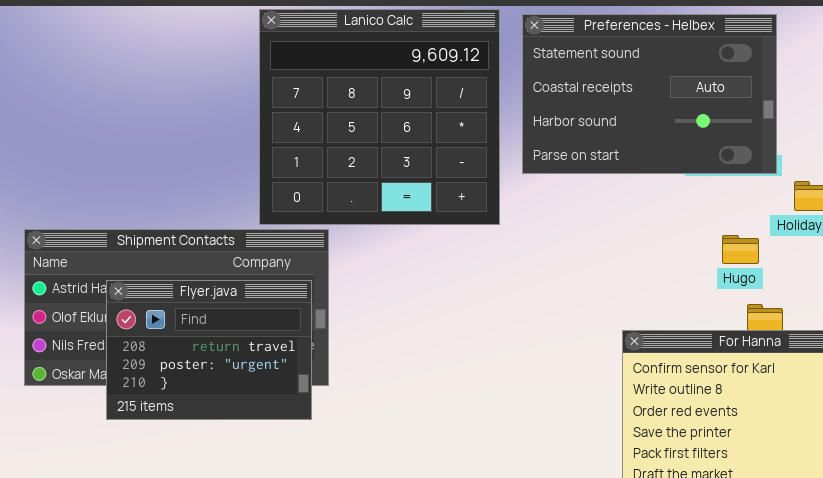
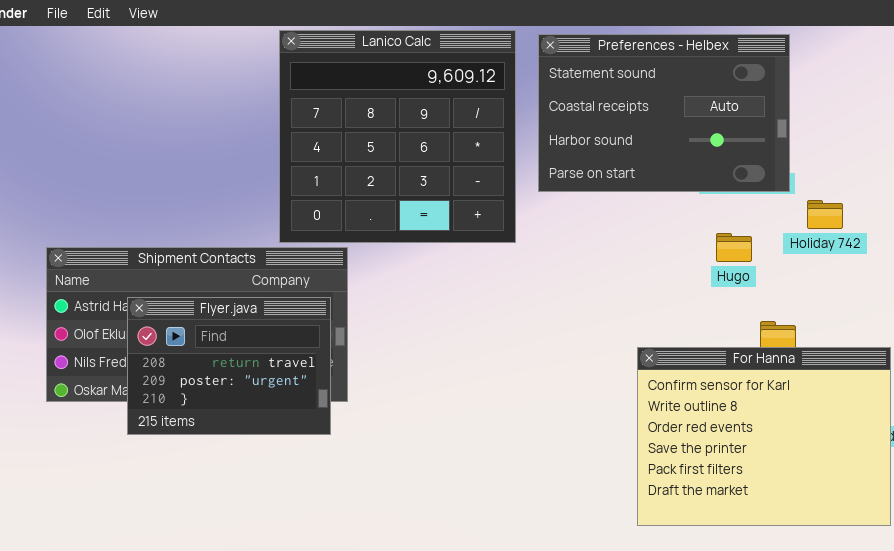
Hugo: [722,235,759,264] -> [716,233,752,262], moved

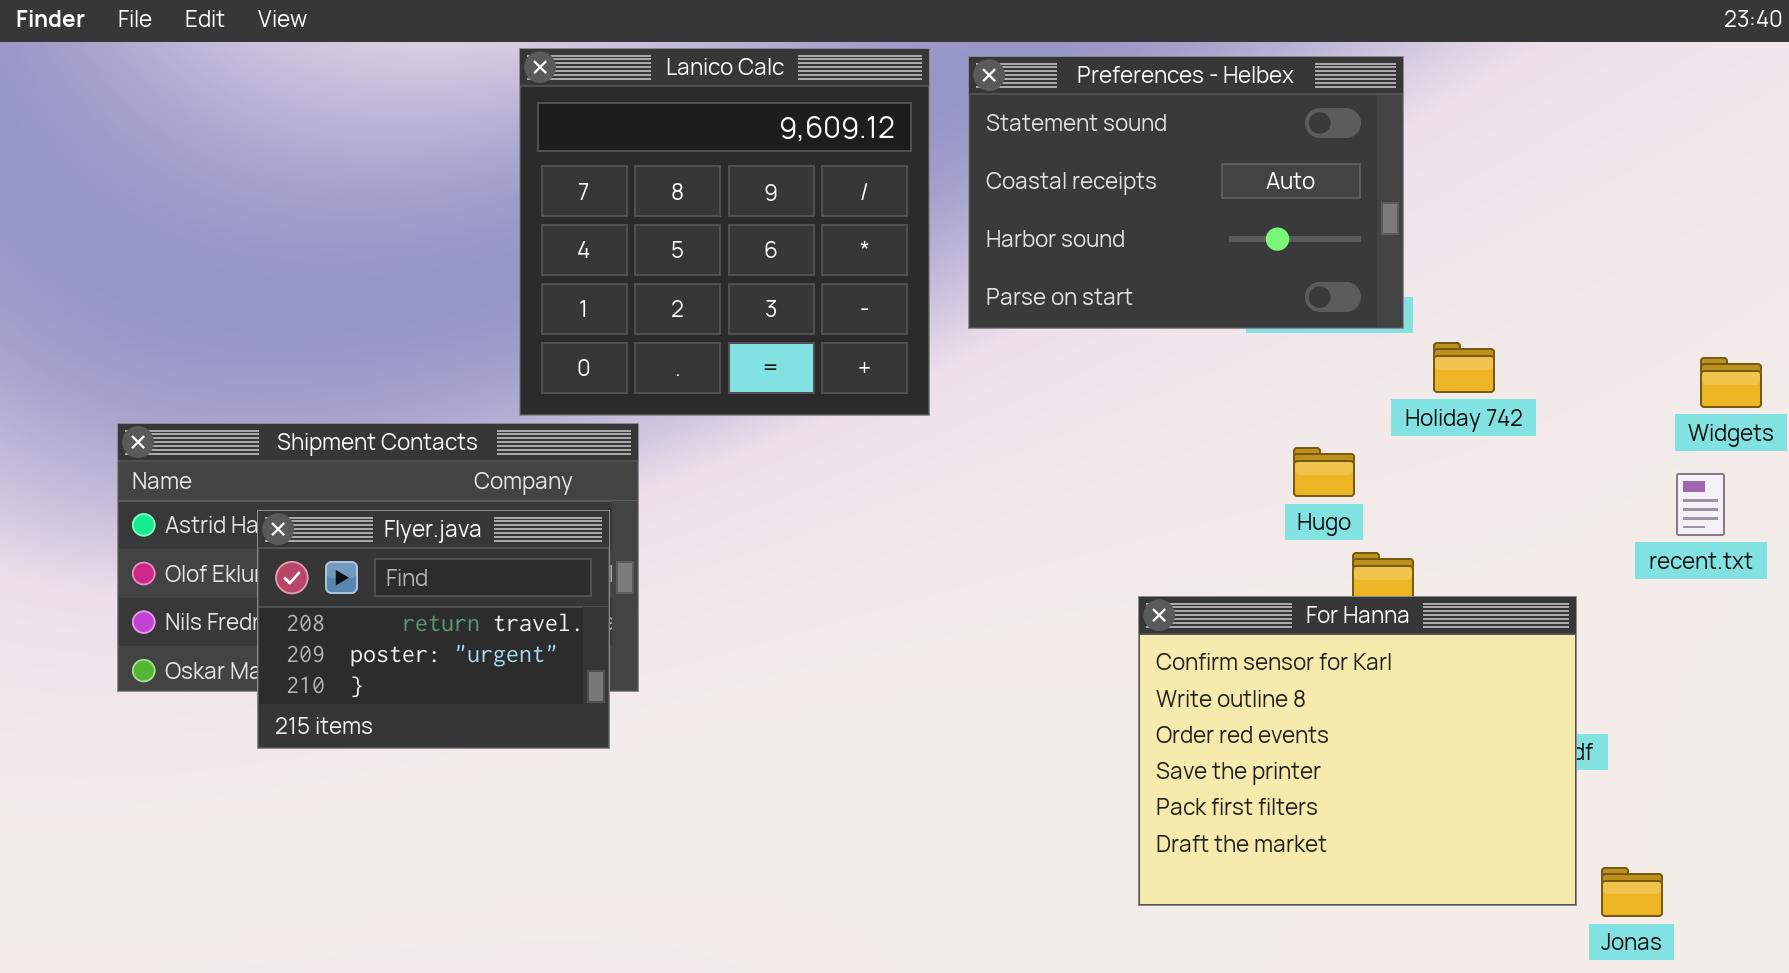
Hugo: [716,233,752,262] -> [1293,447,1355,497], moved

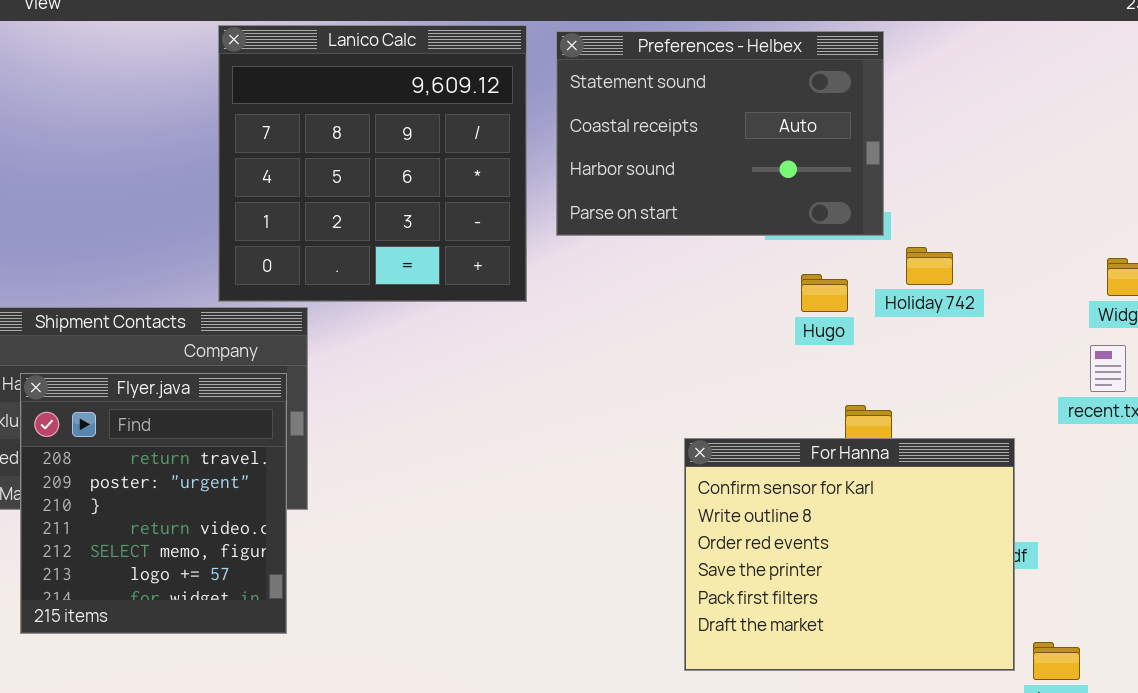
Hugo: [1293,447,1355,497] -> [801,274,848,312], moved
Flyer.java: [257,510,610,749] -> [20,373,287,634], resized

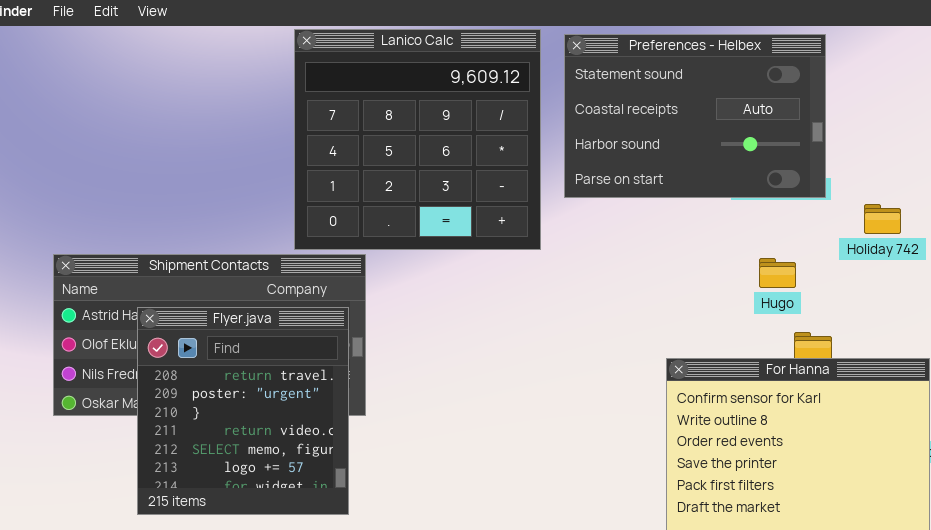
Holiday 742: [906,247,953,285] -> [864,204,901,234], moved
Hugo: [801,274,848,312] -> [759,258,796,288], moved

